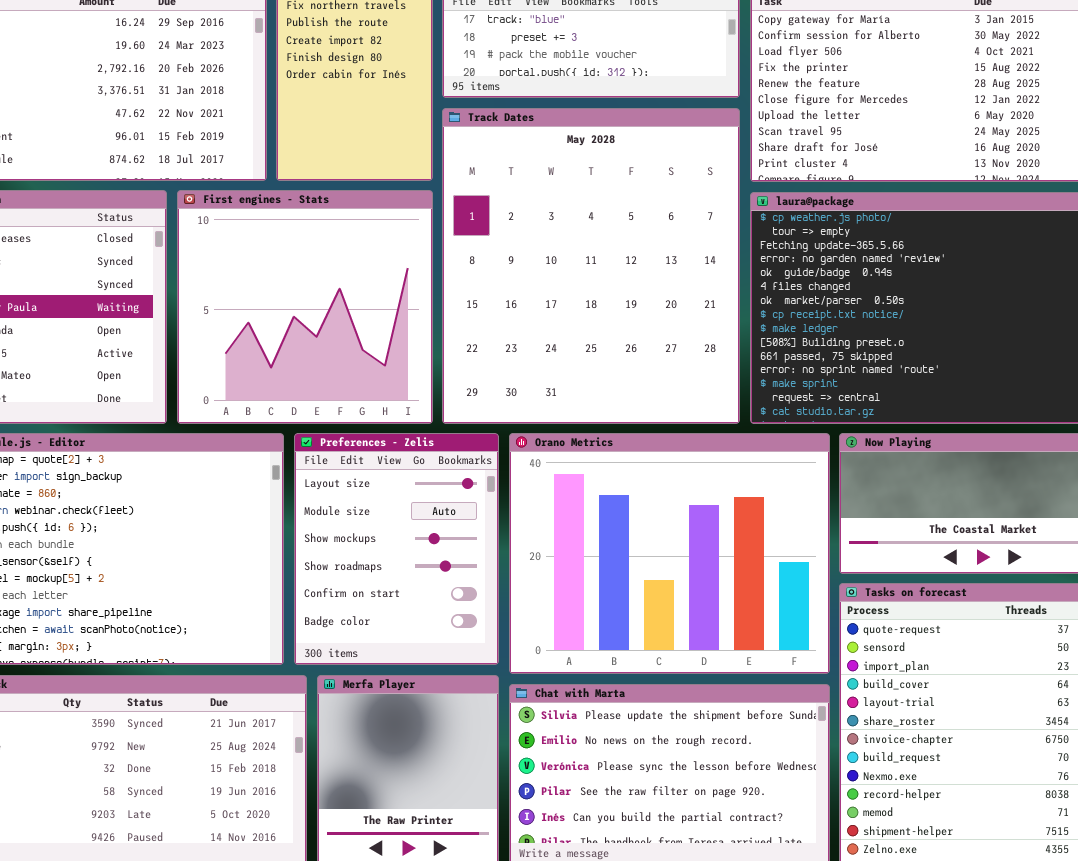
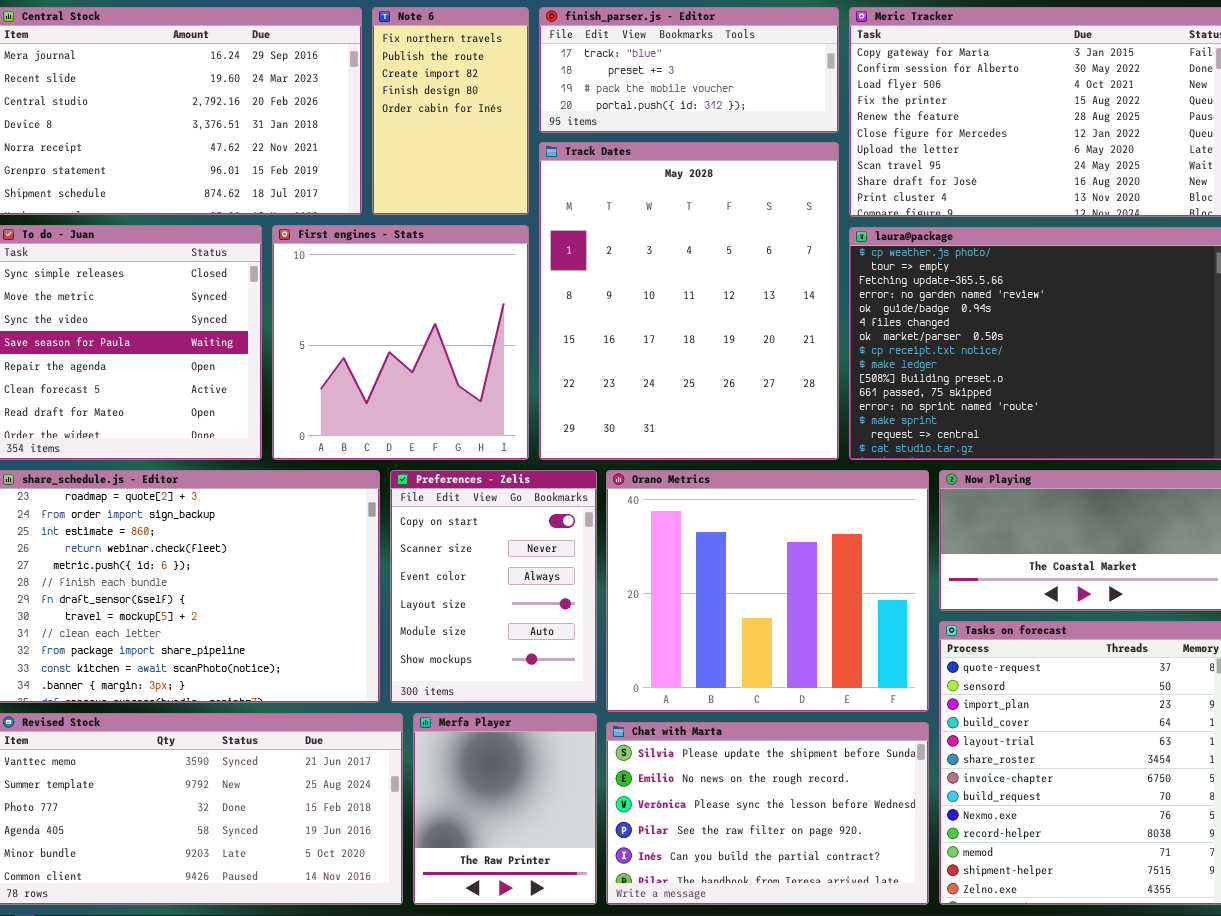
Preferences - Zelis: [294,433,499,665] -> [390,470,597,703], scrolled up 3 rows

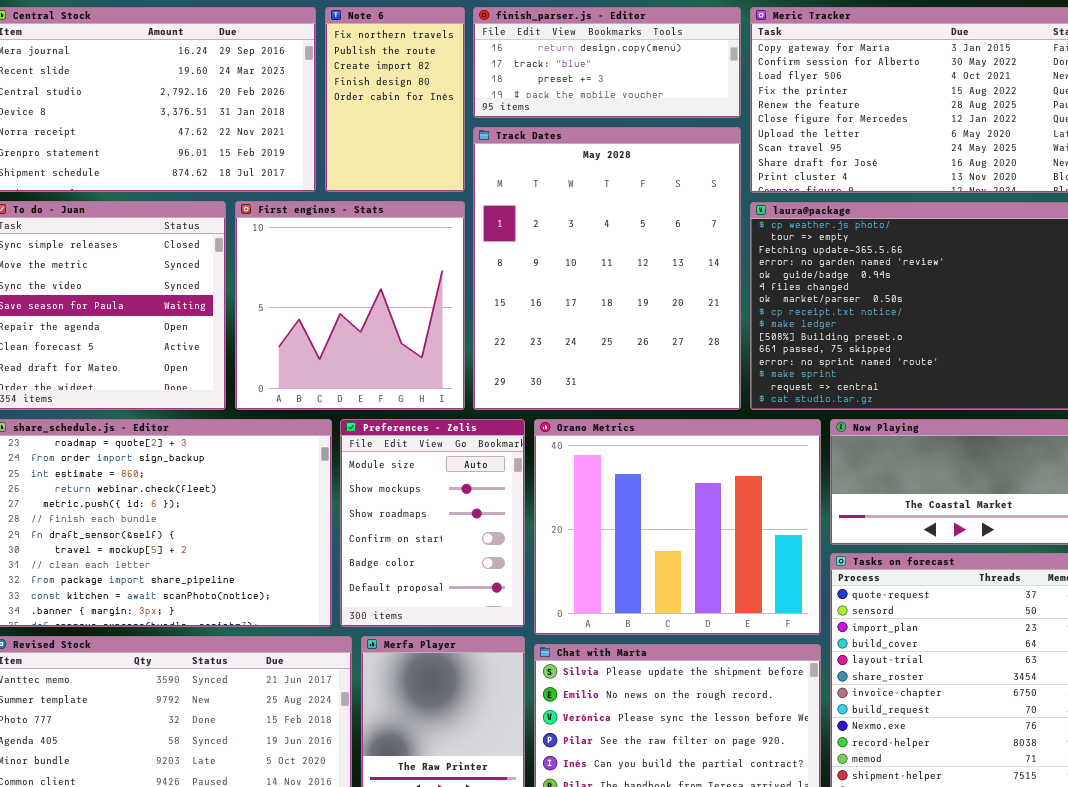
finish_parser.js - Editor: [539,7,839,133] -> [473,7,741,118], scrolled up 1 row
Preferences - Zelis: [390,470,597,703] -> [340,419,525,627], scrolled down 4 rows

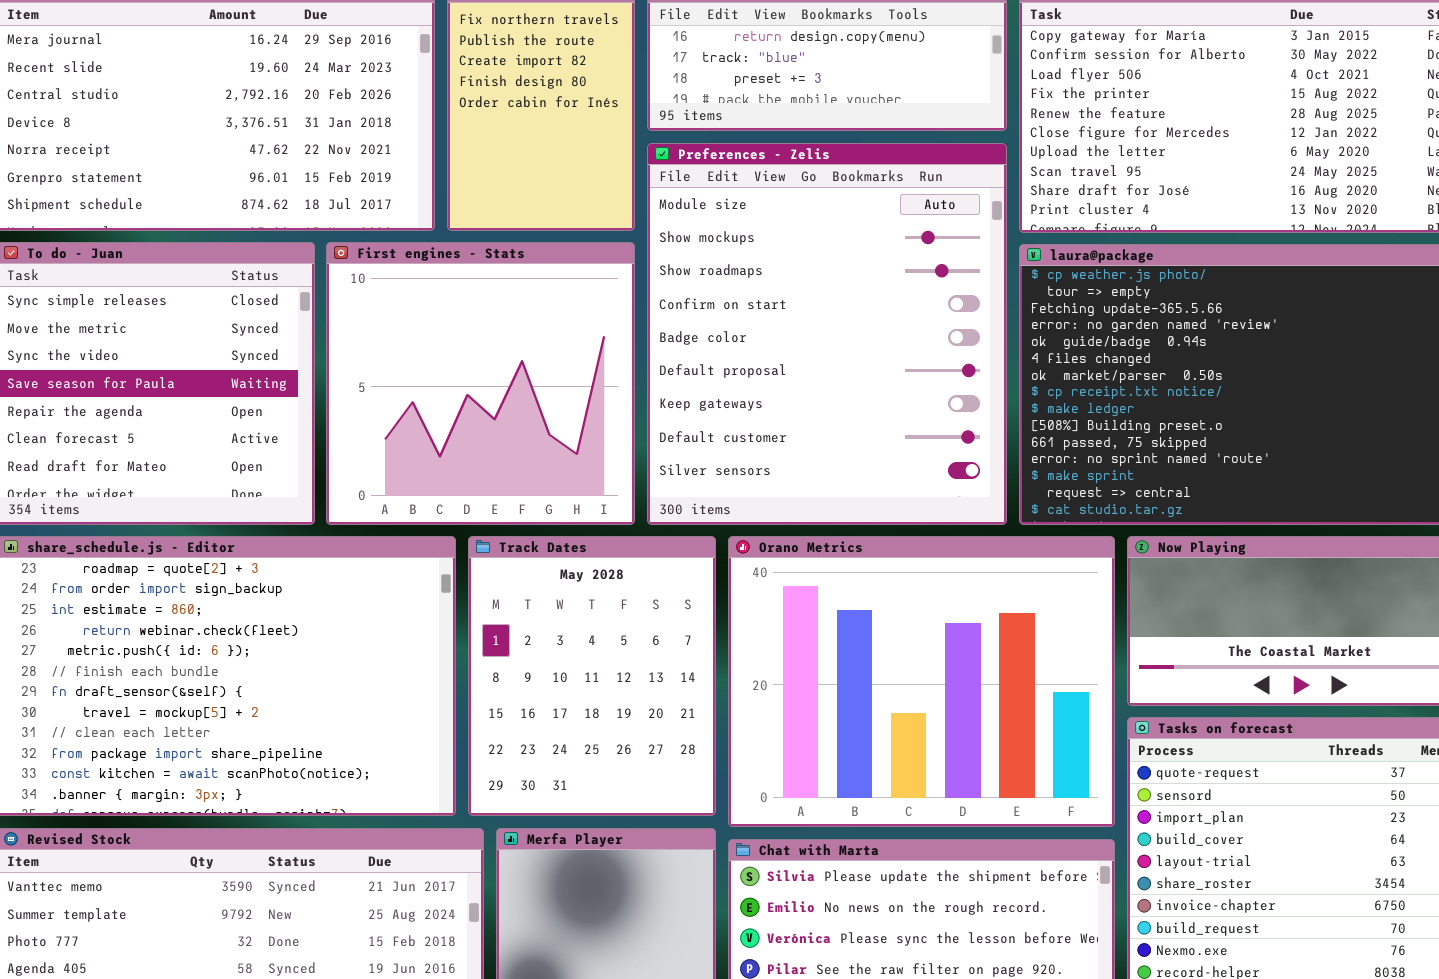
Track Dates: [473,127,741,410] -> [468,536,716,816], moved, resized
Preferences - Zelis: [340,419,525,627] -> [647,143,1007,525], moved, resized

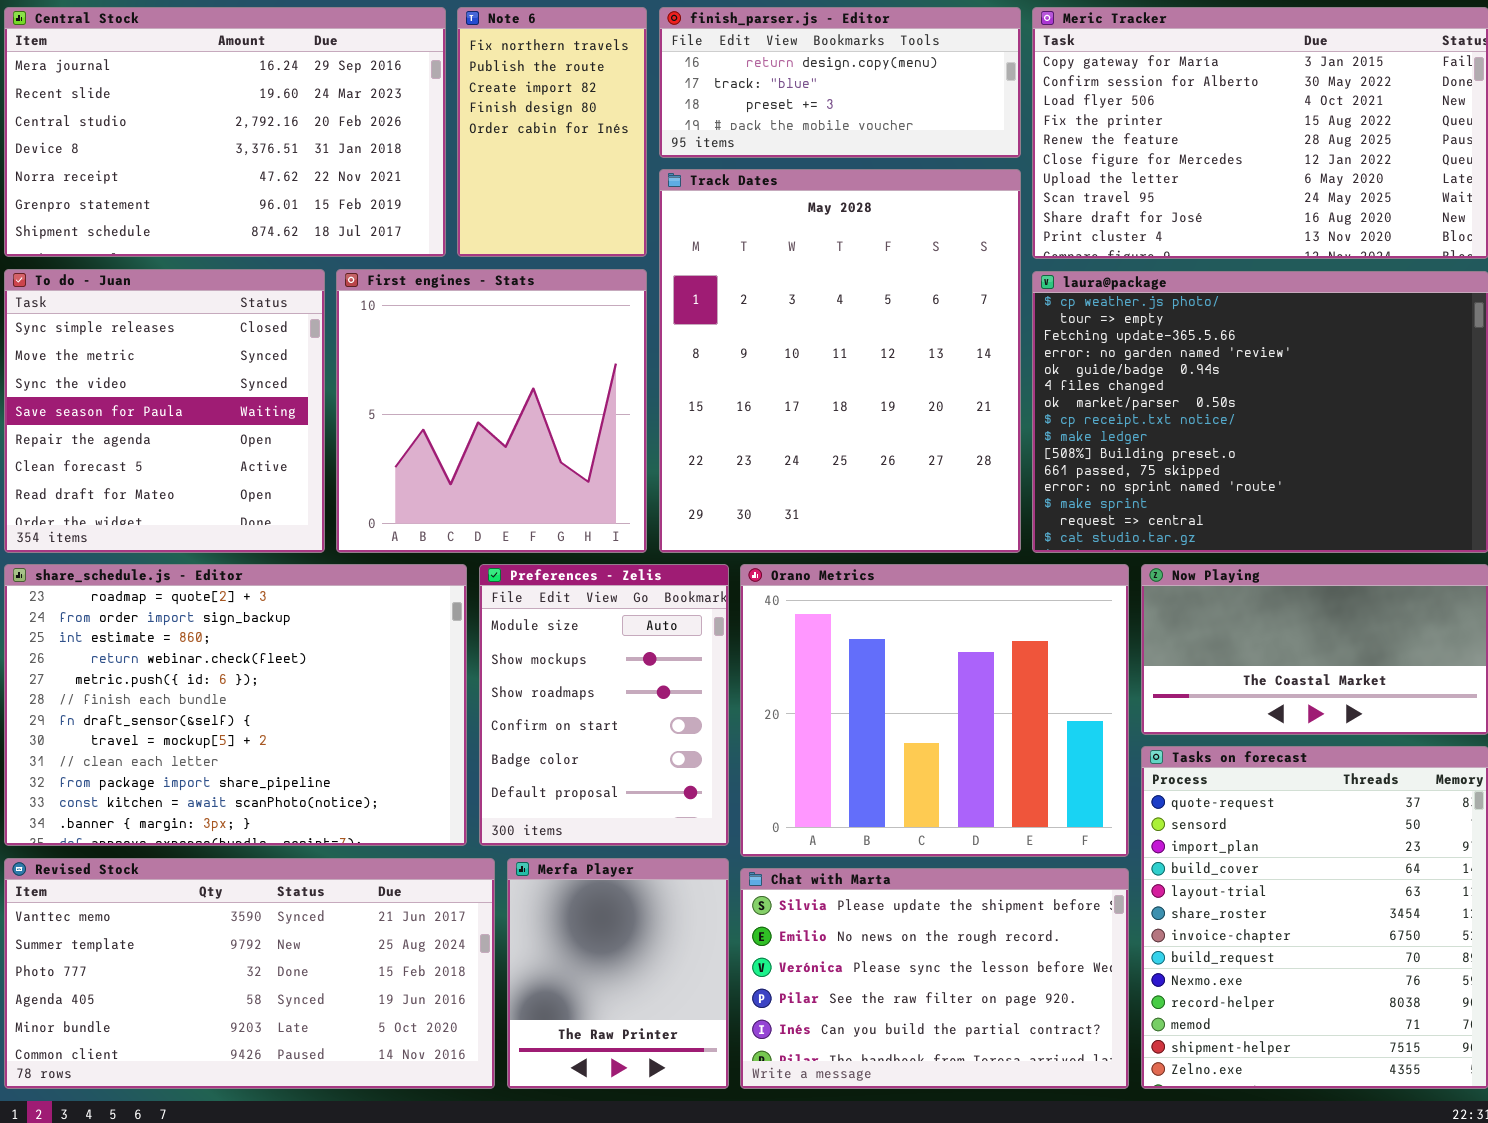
Preferences - Zelis: [647,143,1007,525] -> [479,564,729,846], moved, resized
Track Dates: [468,536,716,816] -> [659,169,1021,553], moved, resized

